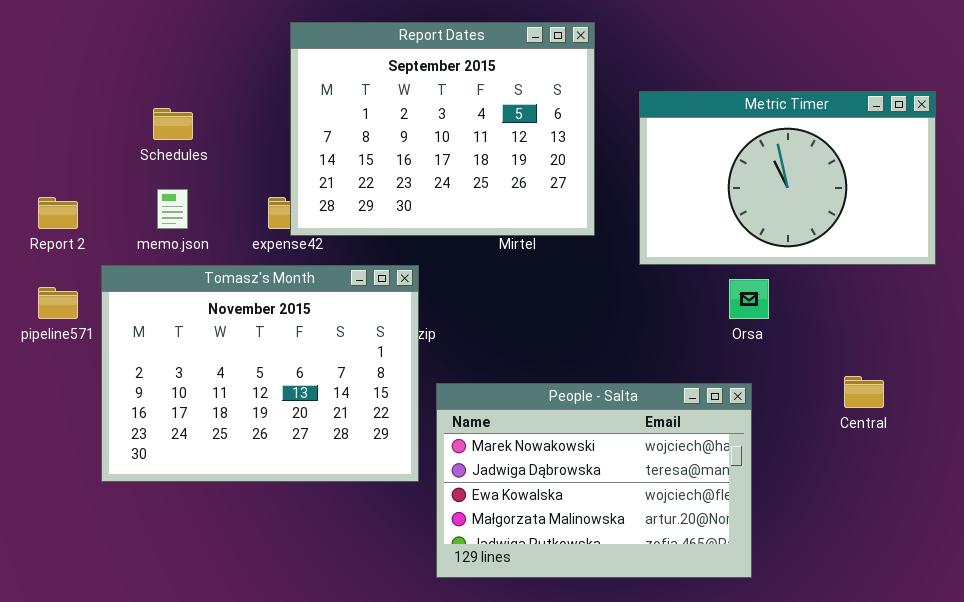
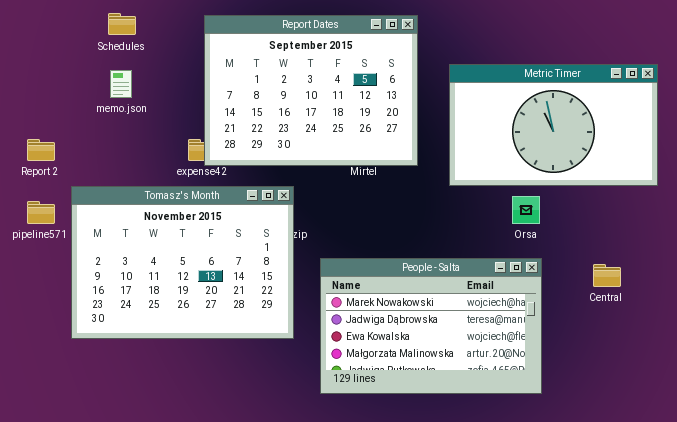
Schedules: [153,108,193,140] -> [108,13,136,35], moved
memo.json: [157,189,188,229] -> [110,70,132,98], moved
People - Salta: [436,383,752,578] -> [320,258,542,394], moved

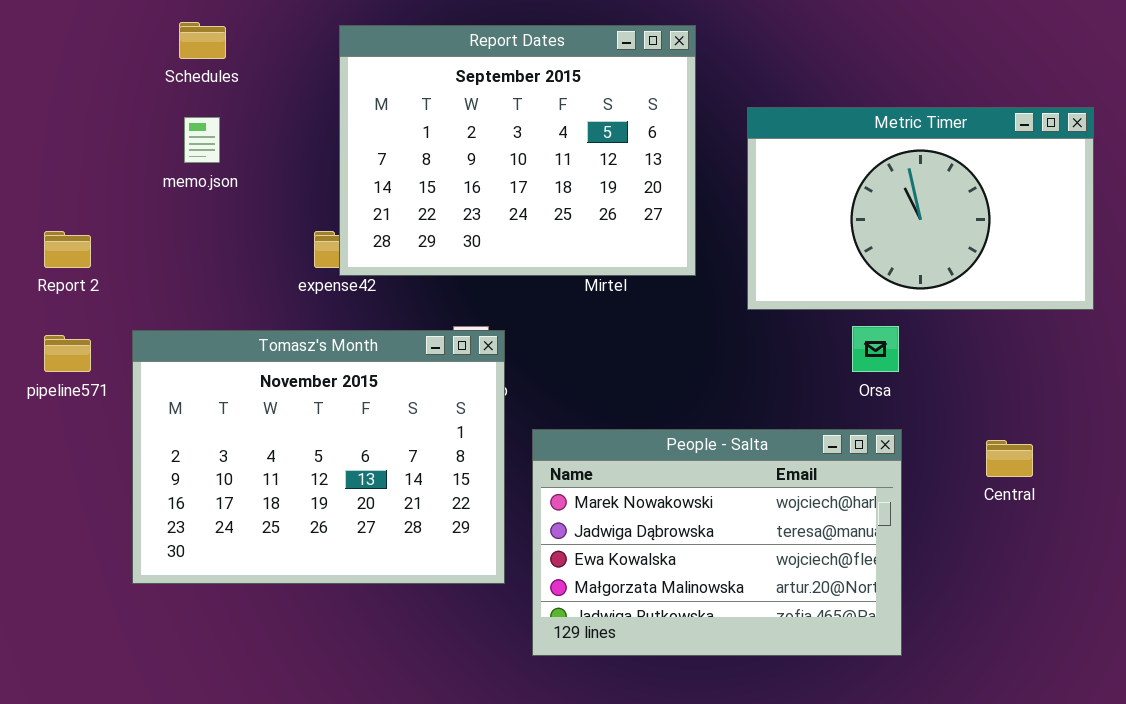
Tomasz's Month: [71,186,294,339] -> [132,330,505,584], moved

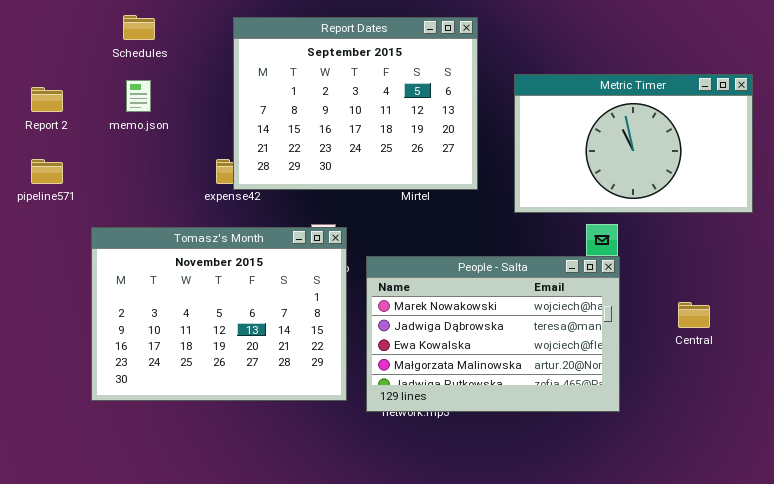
Report 2: [44,231,91,268] -> [31,87,63,112], moved
pipeline571: [44,335,91,372] -> [31,159,63,184], moved
People - Salta: [532,429,902,656] -> [366,256,620,412], moved

